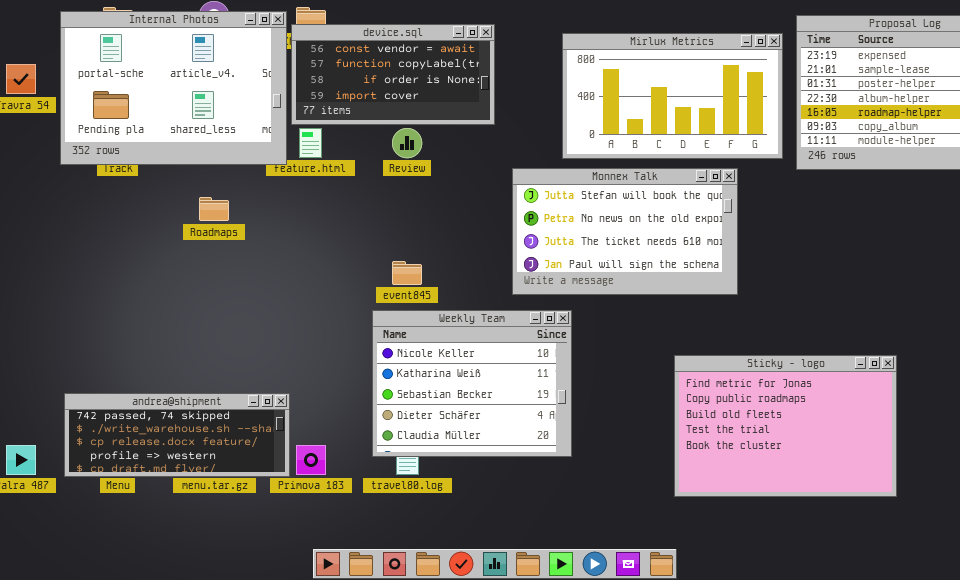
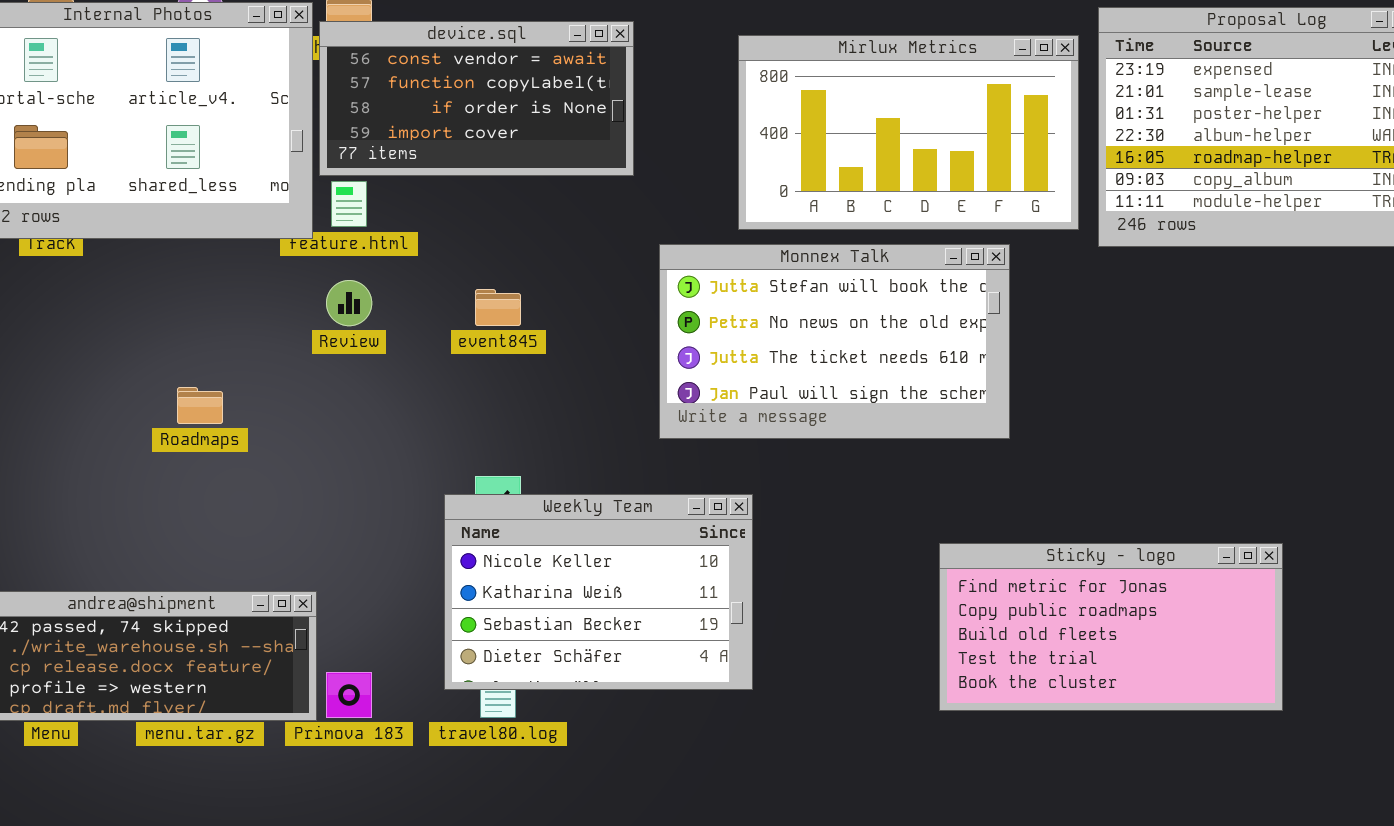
Review: [392,128,422,158] -> [326,280,372,326], moved
Roadmaps: [199,197,229,221] -> [177,387,223,424], moved
event845: [392,261,422,285] -> [475,289,521,326], moved
Weekly Team: [372,310,572,457] -> [444,494,753,690], resized
Sticky - logo: [674,355,897,497] -> [939,543,1283,711], moved, resized

